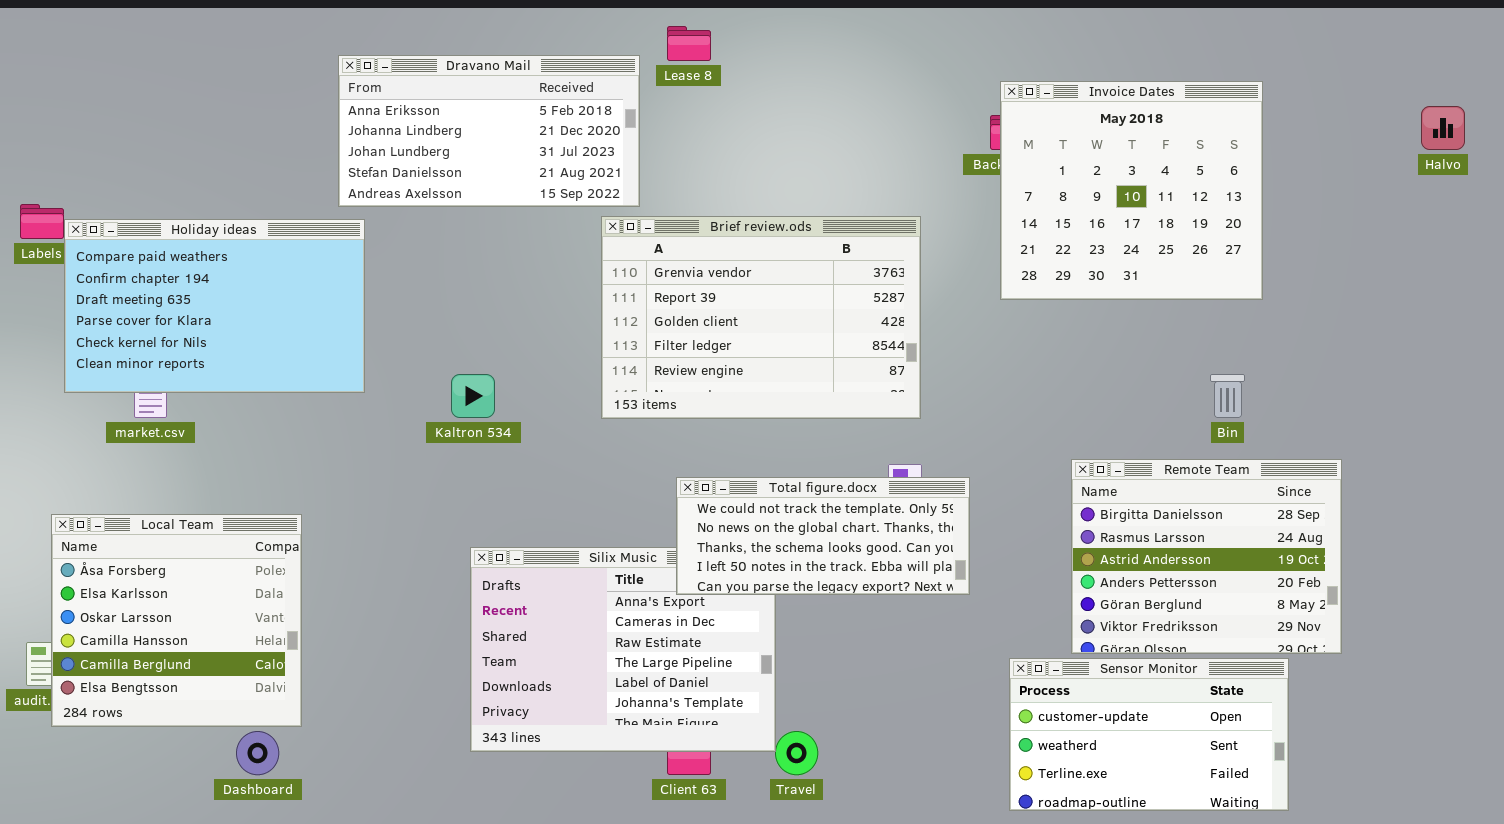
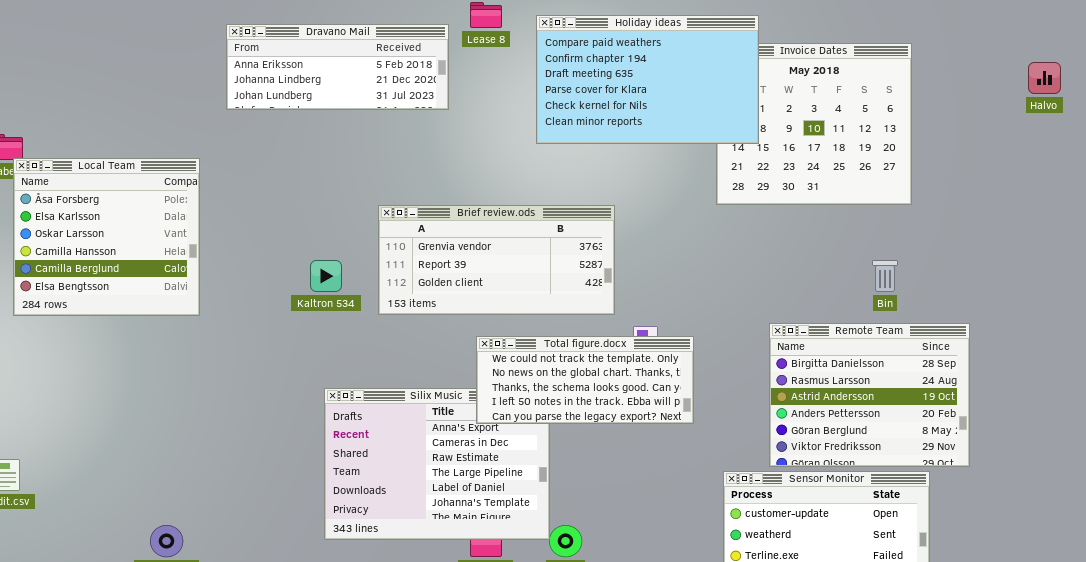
Dravano Mail: [338,55,640,207] -> [226,24,449,110], resized
Brief review.ods: [601,216,921,419] -> [378,205,615,315], moved, resized
Holiday ideas: [64,219,365,393] -> [536,15,759,144], moved
Local Team: [51,514,302,727] -> [13,158,200,316], moved

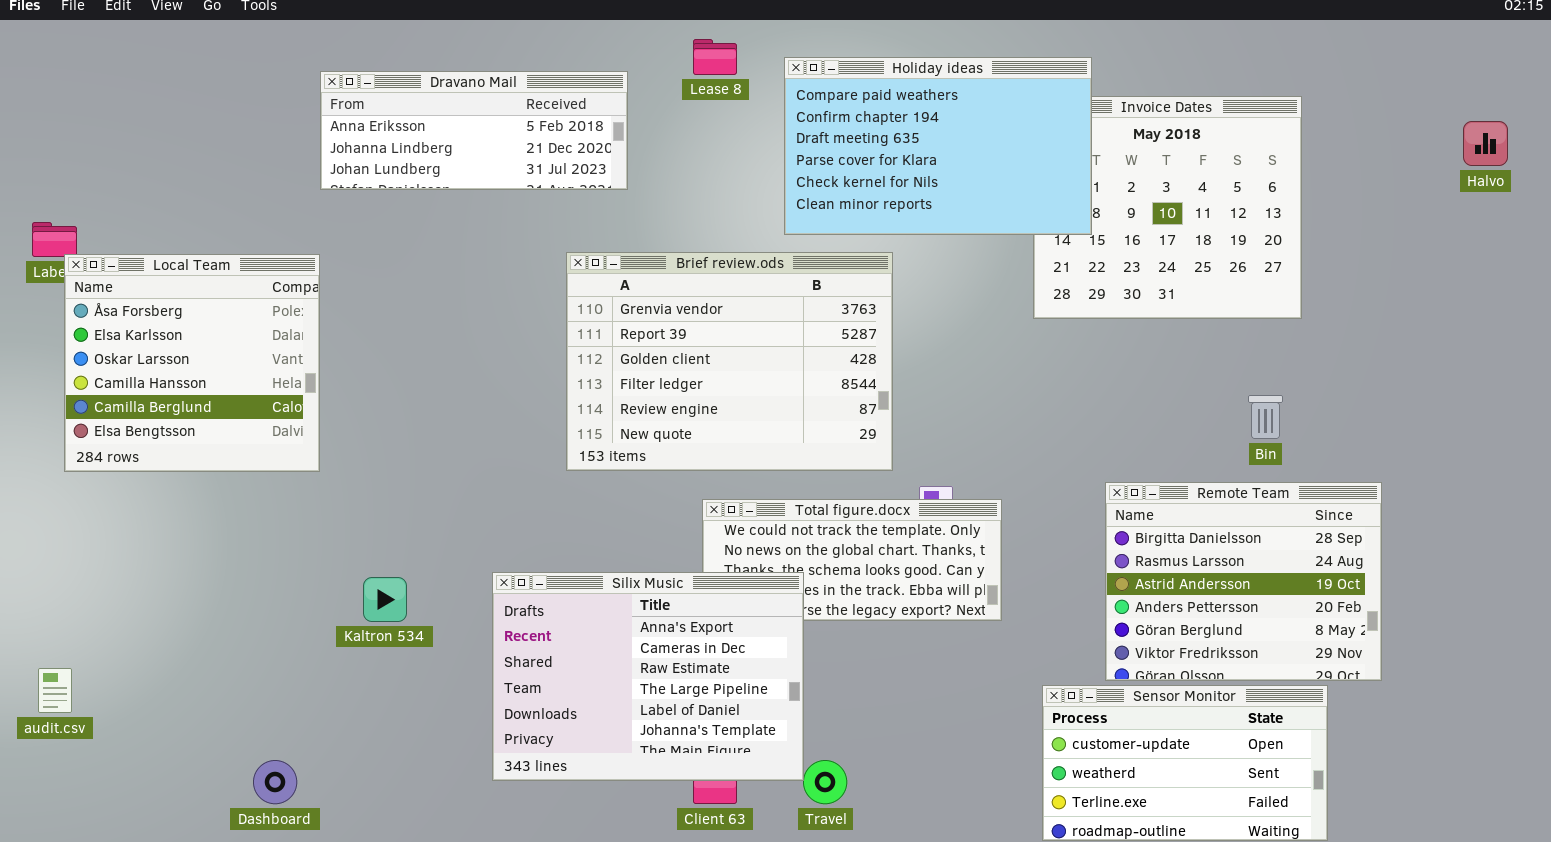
Dravano Mail: [226,24,449,110] -> [320,71,628,190], moved
Brief review.ods: [378,205,615,315] -> [566,252,893,471], resized
Kaltron 534: [310,260,342,292] -> [363,577,407,622], moved
Silix Music: [324,388,550,540] -> [492,572,804,781], raised

